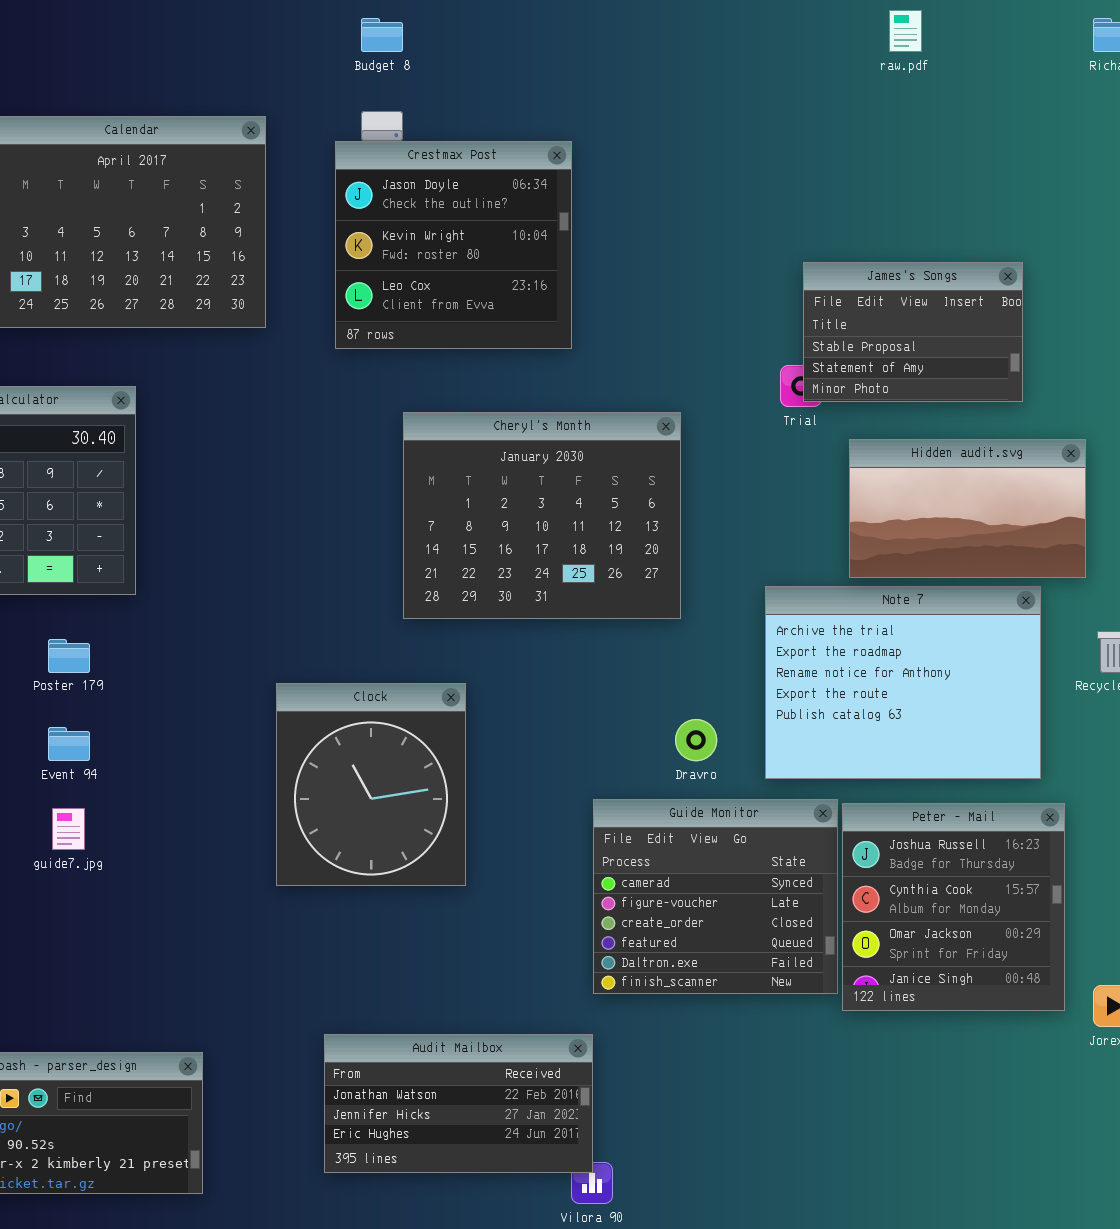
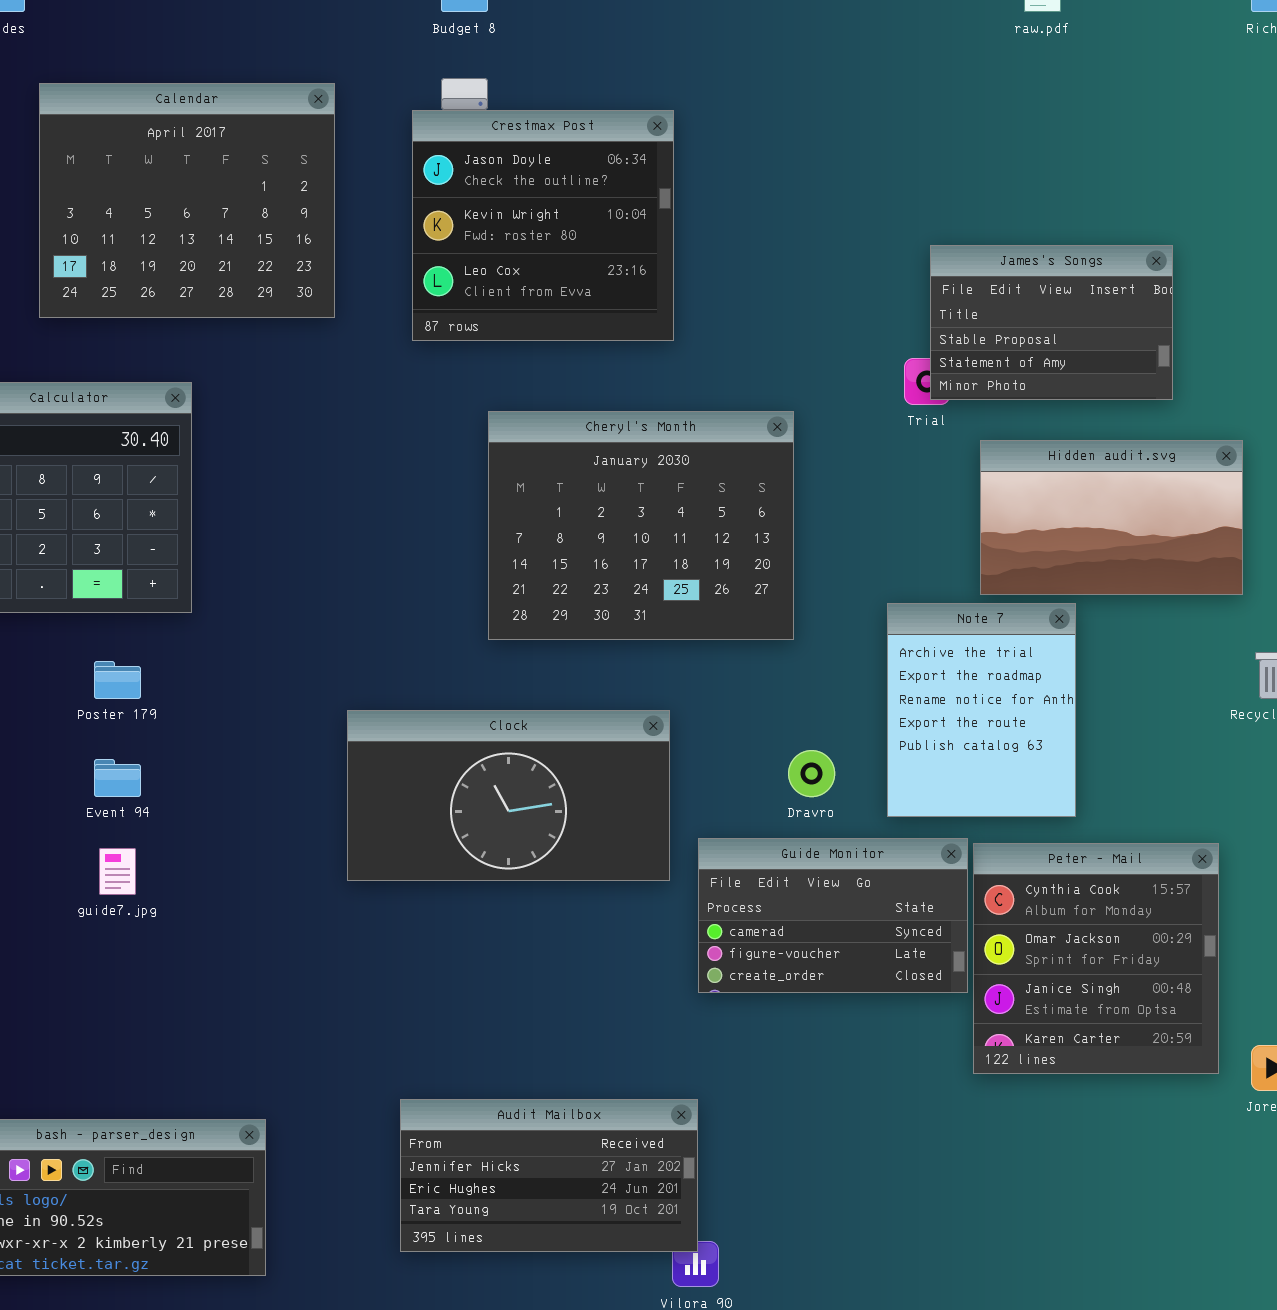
Note 7: [765,586,1041,779] -> [887,603,1076,817], resized
Clock: [276,683,466,886] -> [347,710,670,881], resized
Guide Monitor: [593,799,838,994] -> [698,838,968,993], resized
Peter - Mail: [842,803,1065,1011] -> [973,843,1219,1074], scrolled down 1 row
Audit Mailbox: [324,1034,593,1173] -> [400,1099,698,1252], scrolled down 1 row

